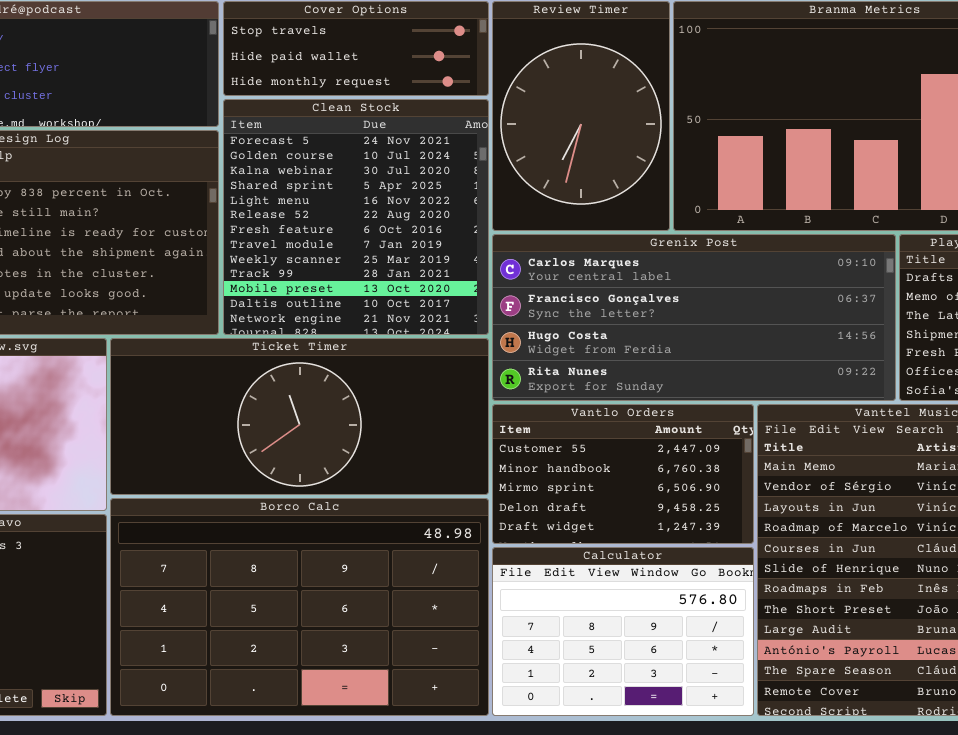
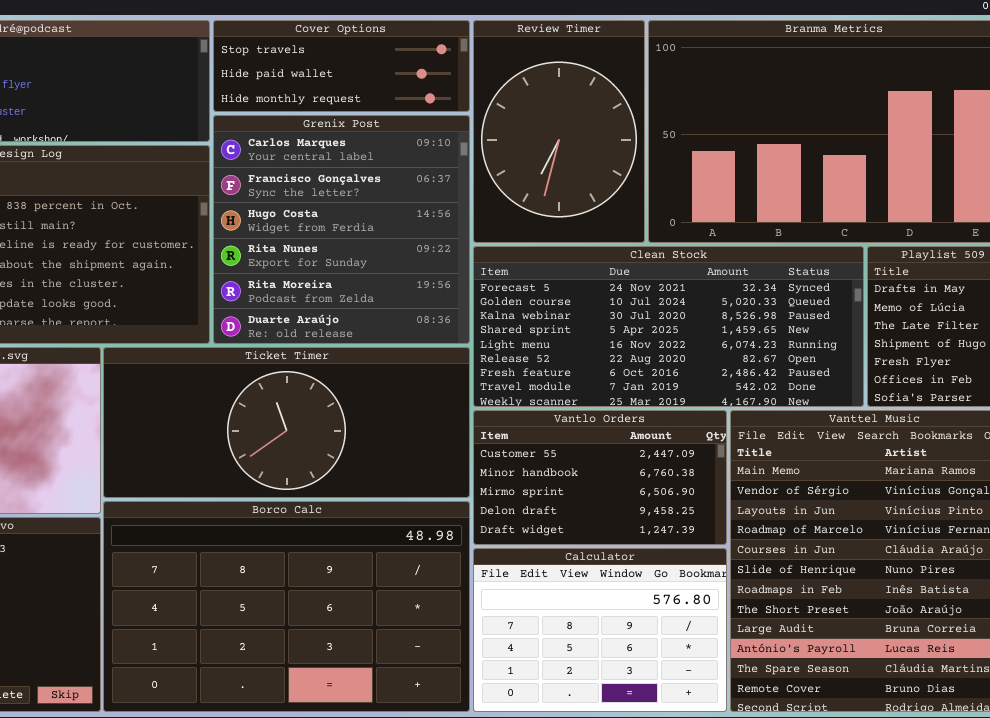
Clean Stock: [223,99,489,335] -> [473,246,864,407], moved, resized
Grenix Post: [492,234,896,401] -> [213,115,470,344], moved, resized

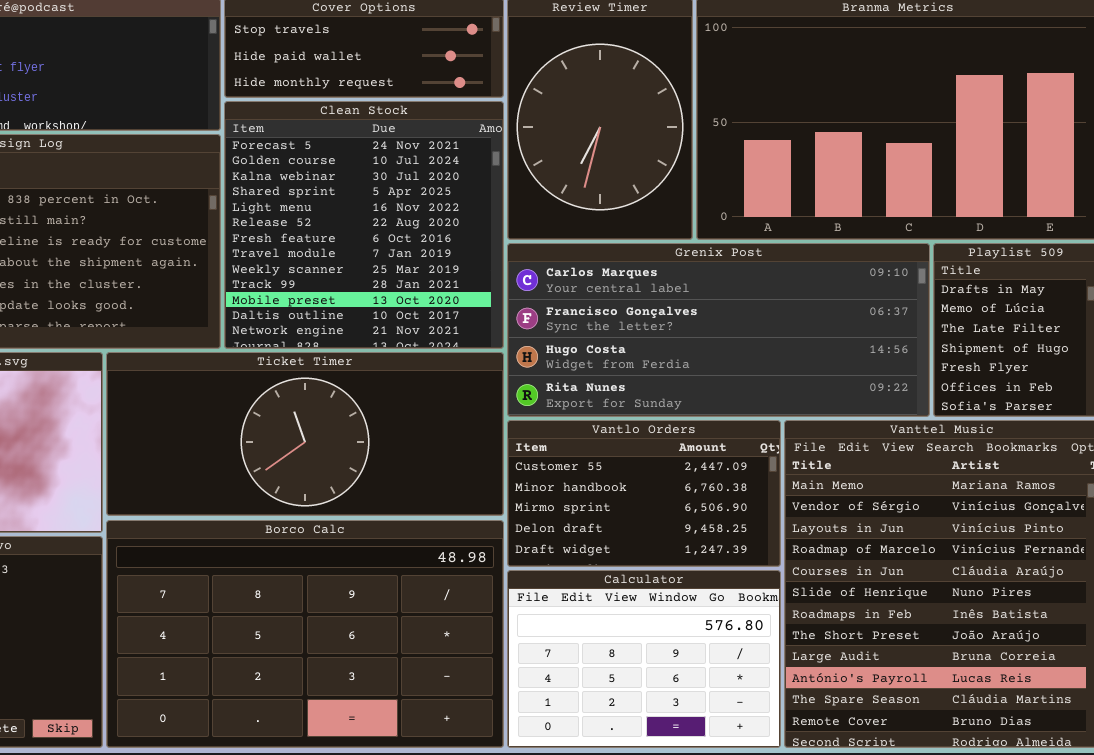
Grenix Post: [213,115,470,344] -> [507,243,930,417], moved, resized
Clean Stock: [473,246,864,407] -> [224,101,504,349], moved, resized

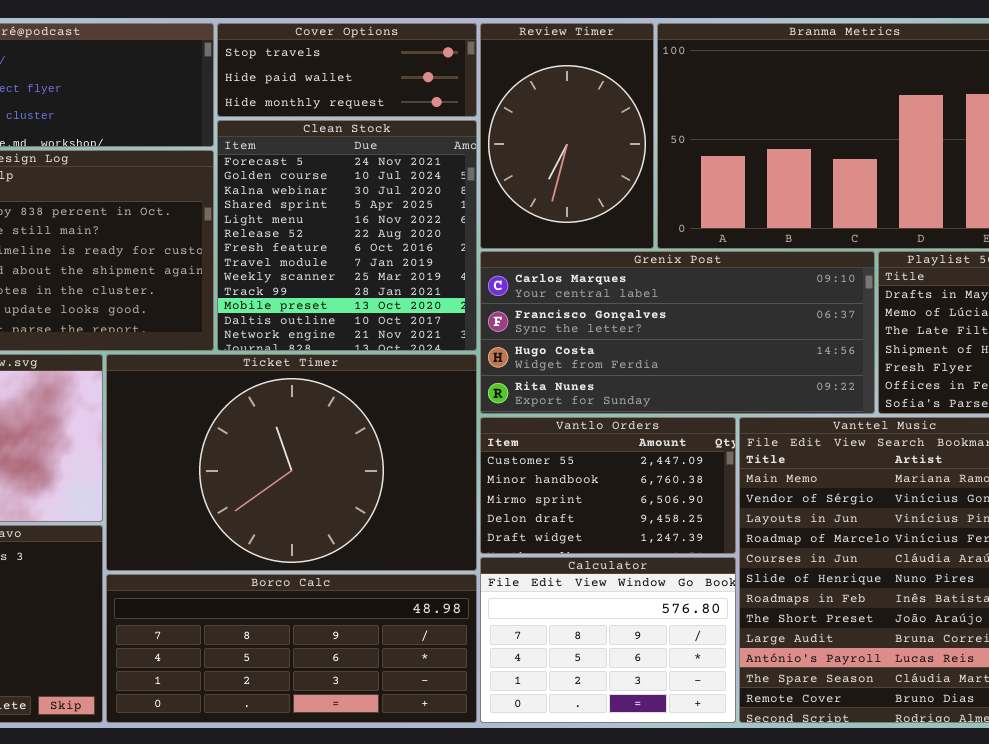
Ticket Timer: [106,352,504,516] -> [106,354,477,571], resized
Borco Calc: [106,520,504,748] -> [106,574,477,723], resized

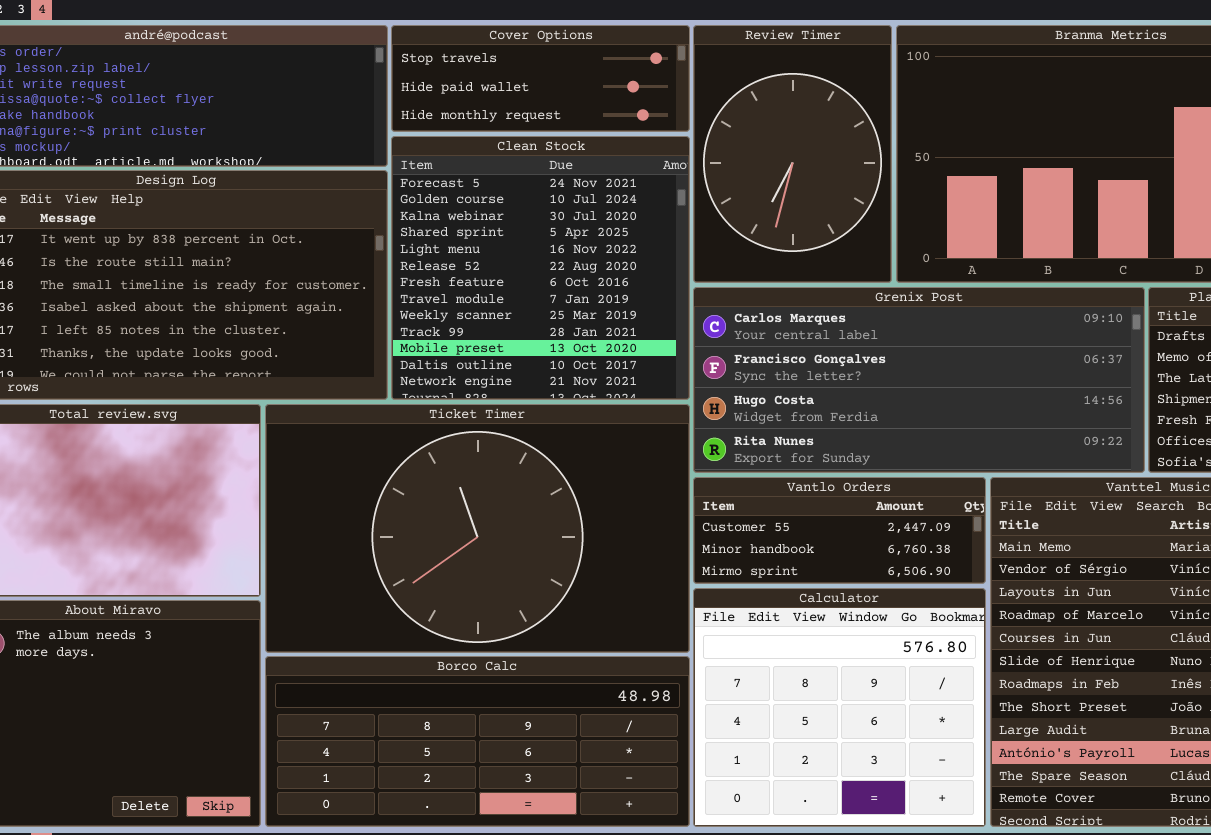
Vantlo Orders: [480,417,736,554] -> [693,477,986,584], resized
Calculator: [480,557,736,723] -> [693,588,986,827], resized

